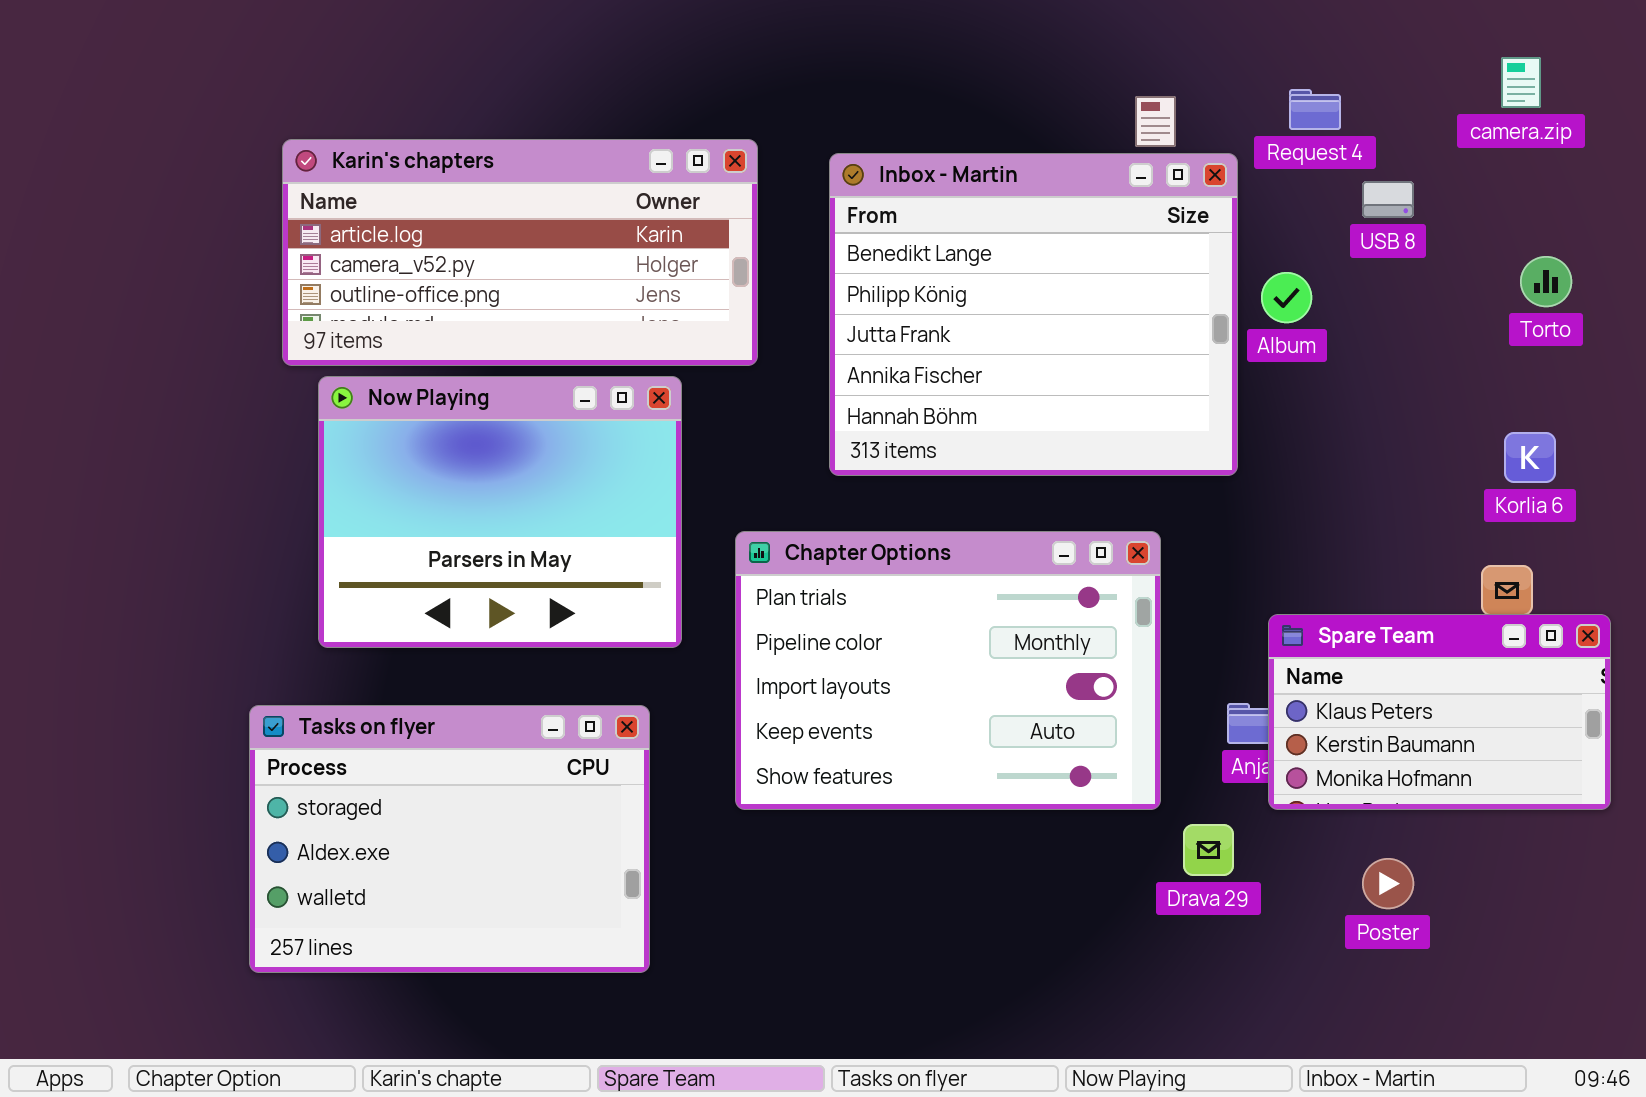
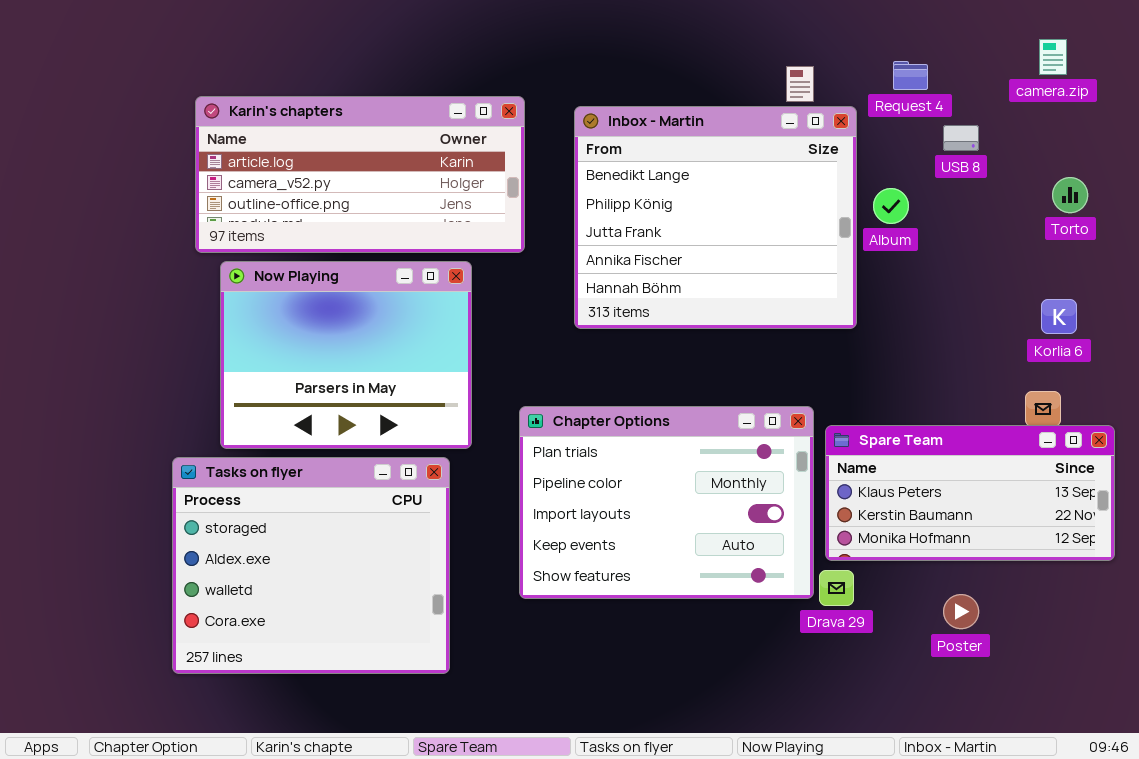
Chapter Options: [735,531,1161,810] -> [519,406,814,599], moved
Spare Team: [1268,614,1611,810] -> [825,425,1115,561], resized
Tasks on flyer: [249,705,650,973] -> [172,457,450,674], resized

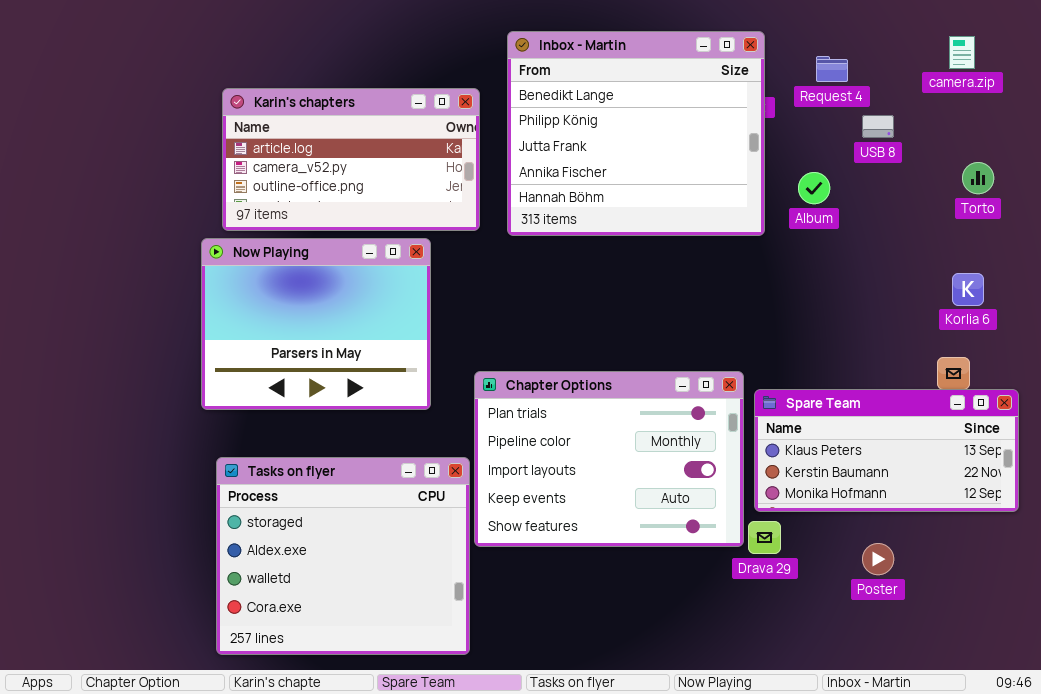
Karin's chapters: [195,96,525,253] -> [222,88,480,231], resized
Inbox - Martin: [574,106,857,329] -> [507,31,765,236], moved
Tasks on flyer: [172,457,450,674] -> [216,457,470,655], moved

